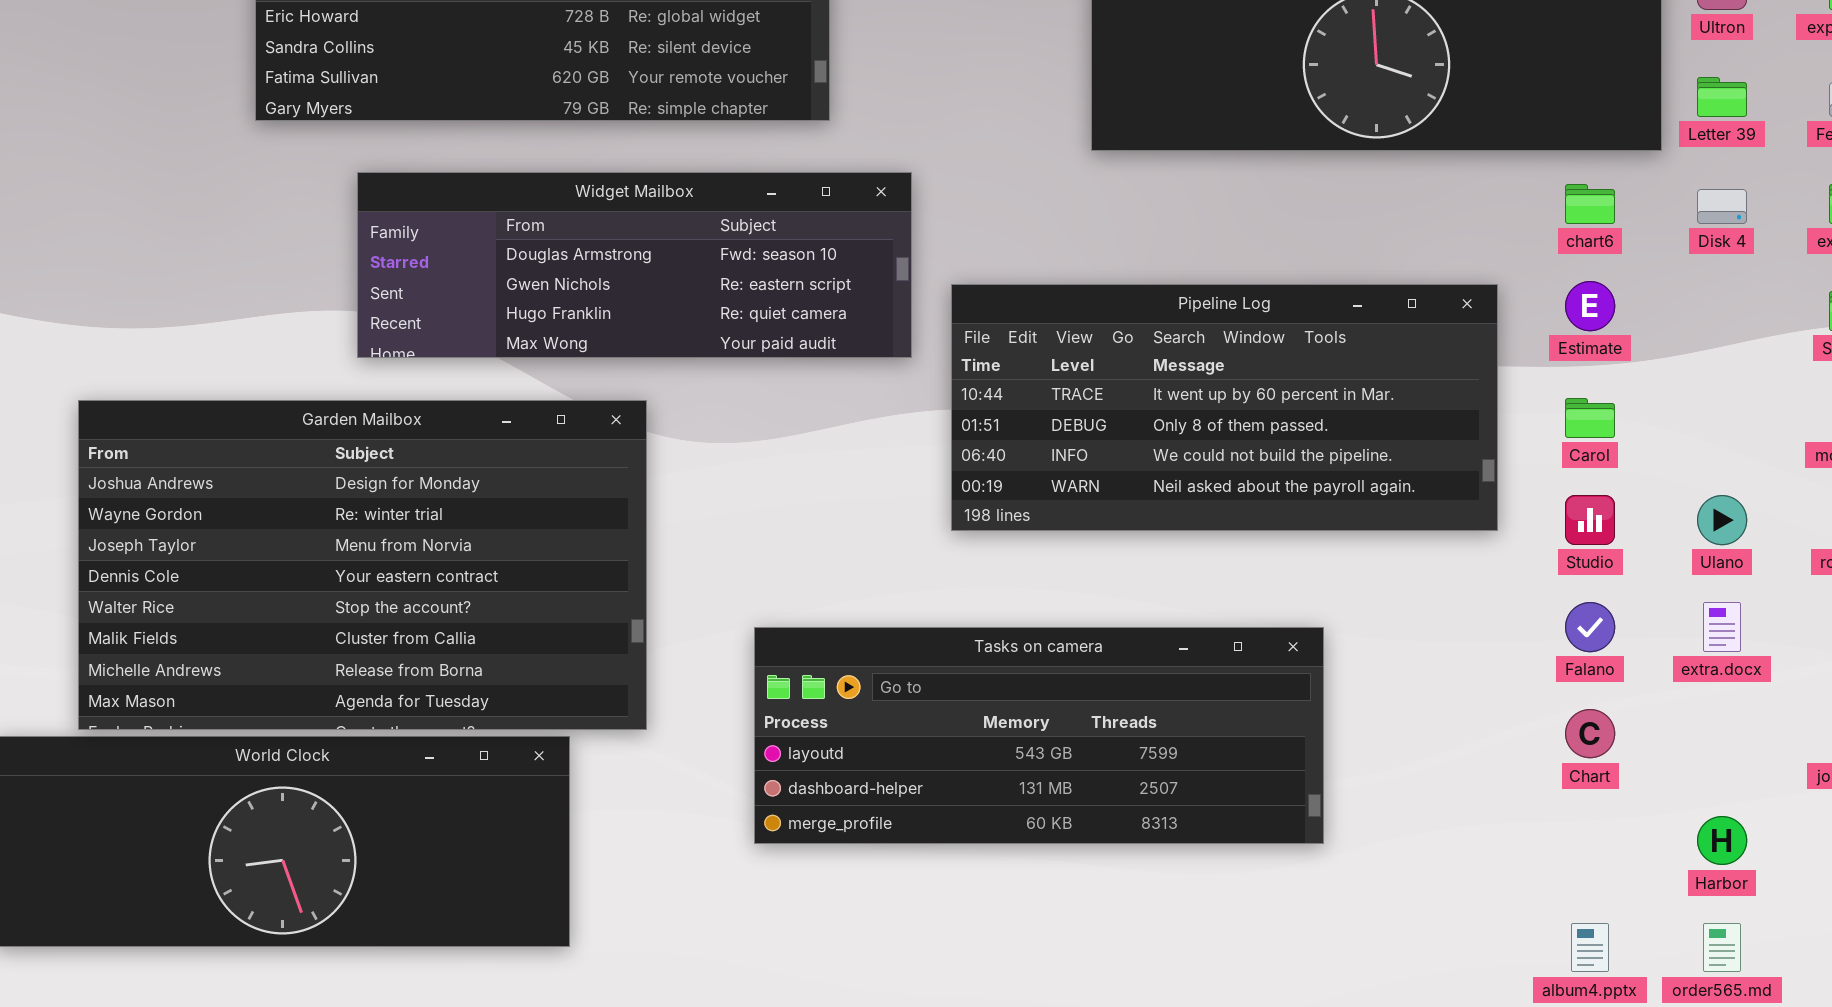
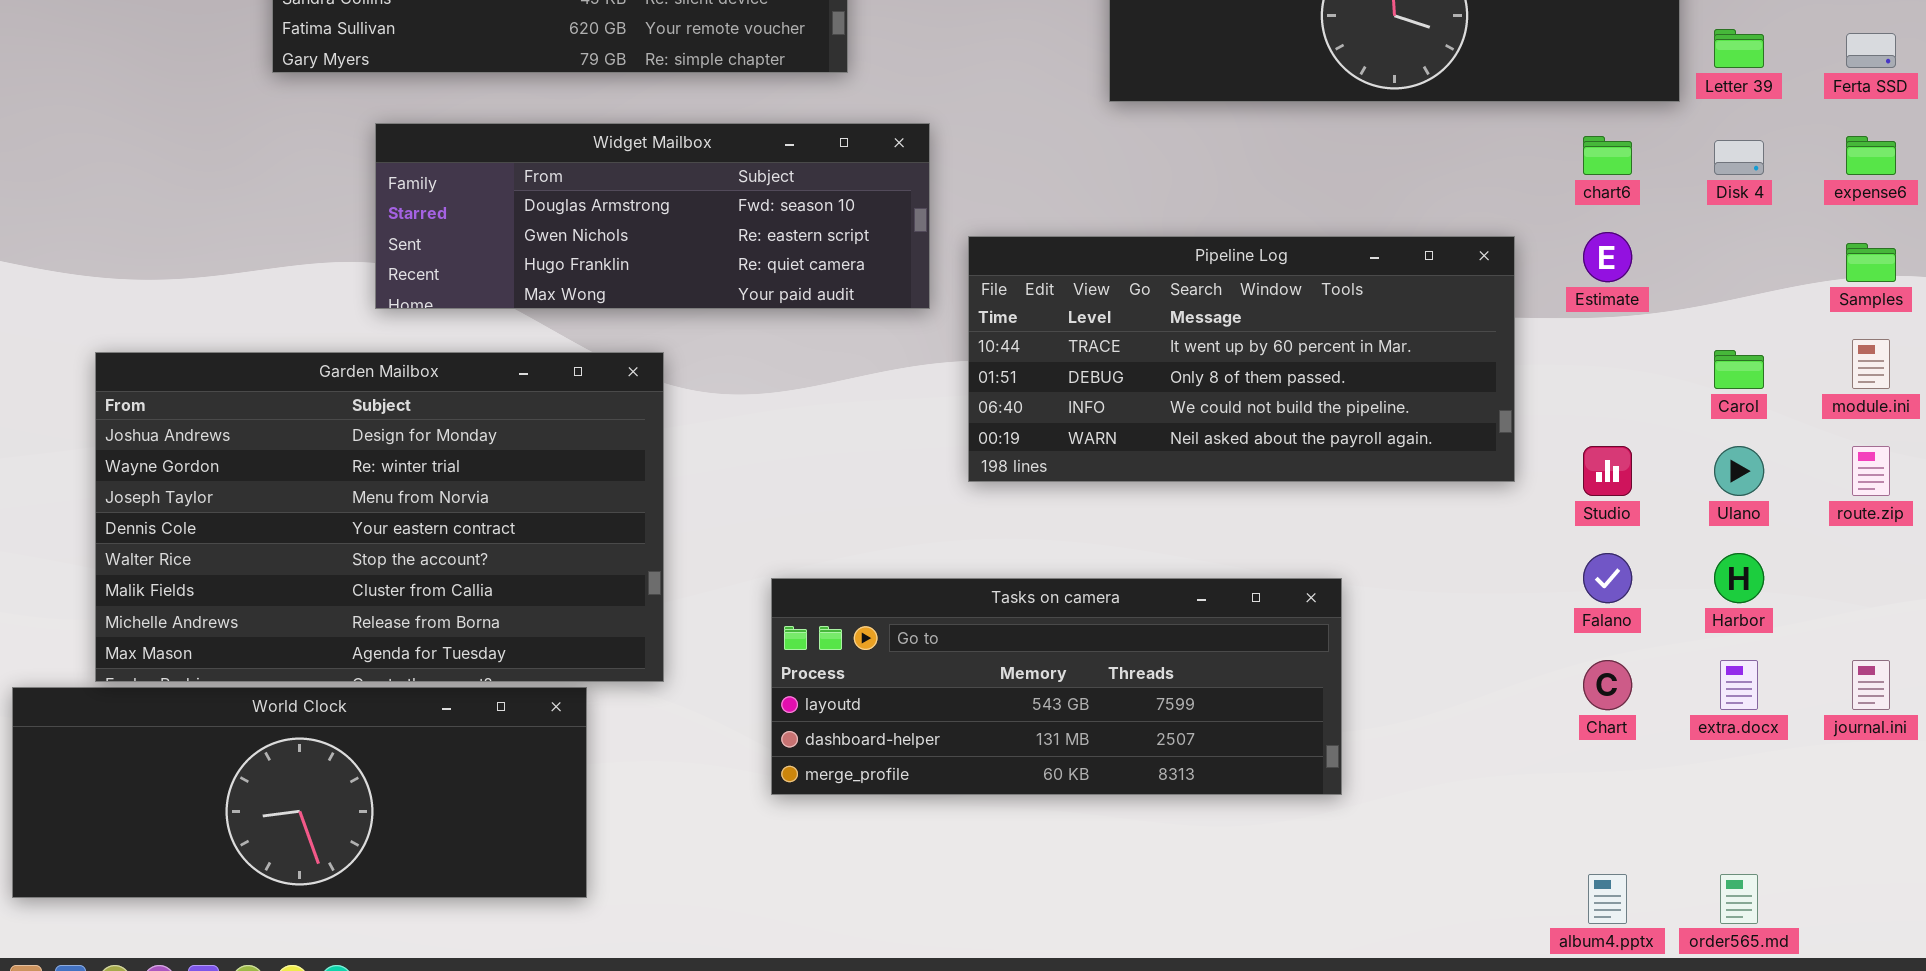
Carol: [1565,398,1615,438] -> [1714,350,1764,389], moved
extra.docx: [1703,602,1741,652] -> [1720,660,1758,710], moved
Harbor: [1697,816,1747,865] -> [1714,553,1764,603], moved

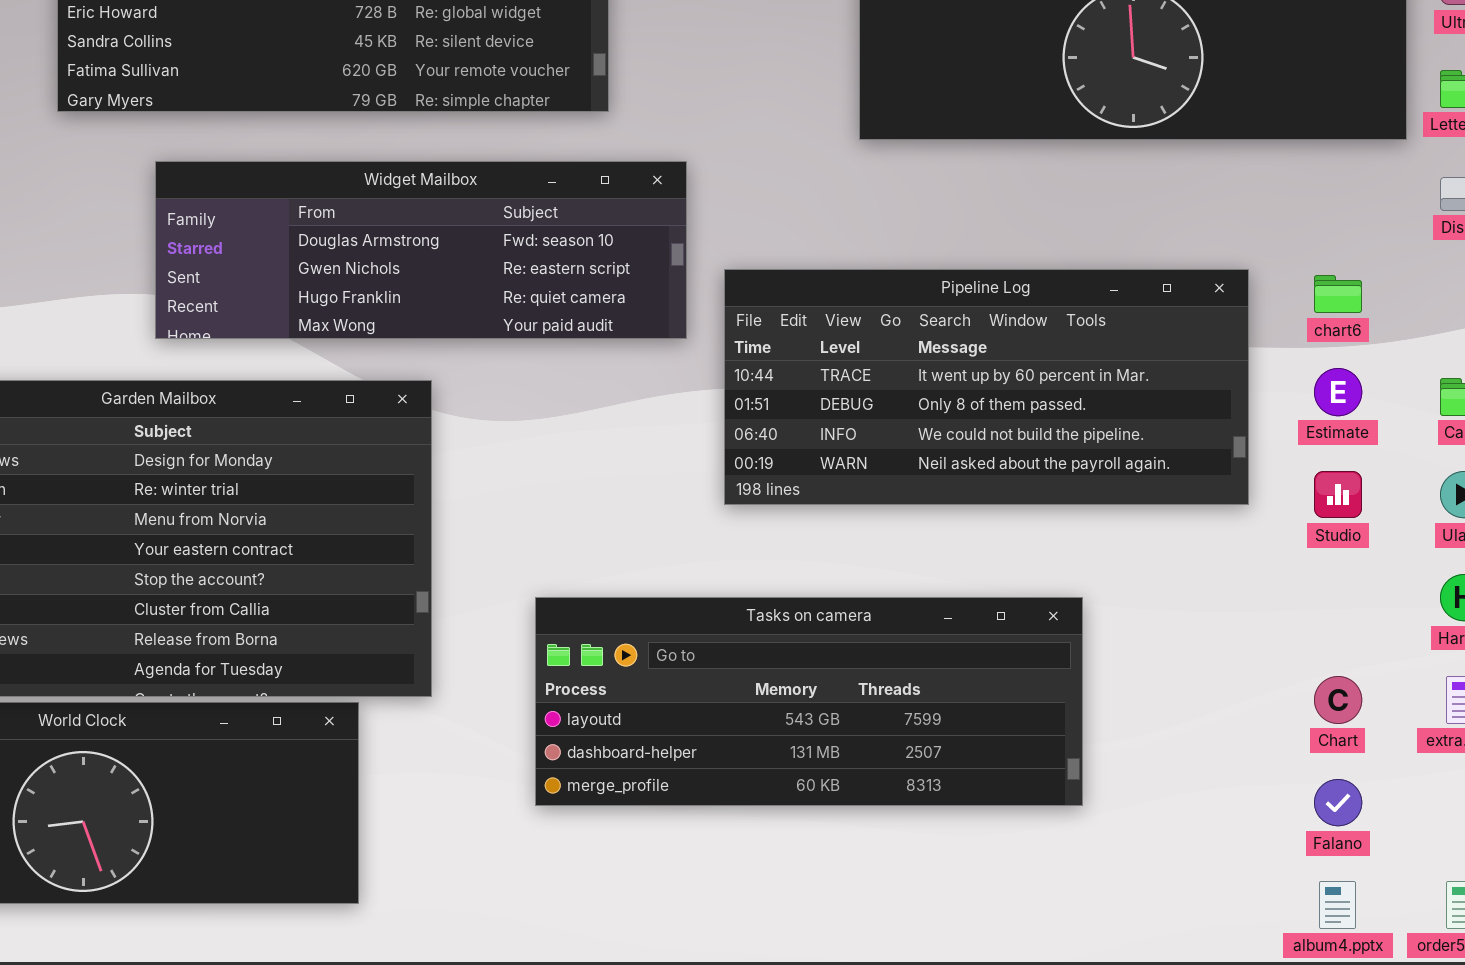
chart6: [1583,136,1632,175] -> [1314,275,1362,313], moved
Estimate: [1583,232,1632,282] -> [1314,368,1362,416], moved
Falano: [1583,553,1632,603] -> [1314,779,1362,826], moved

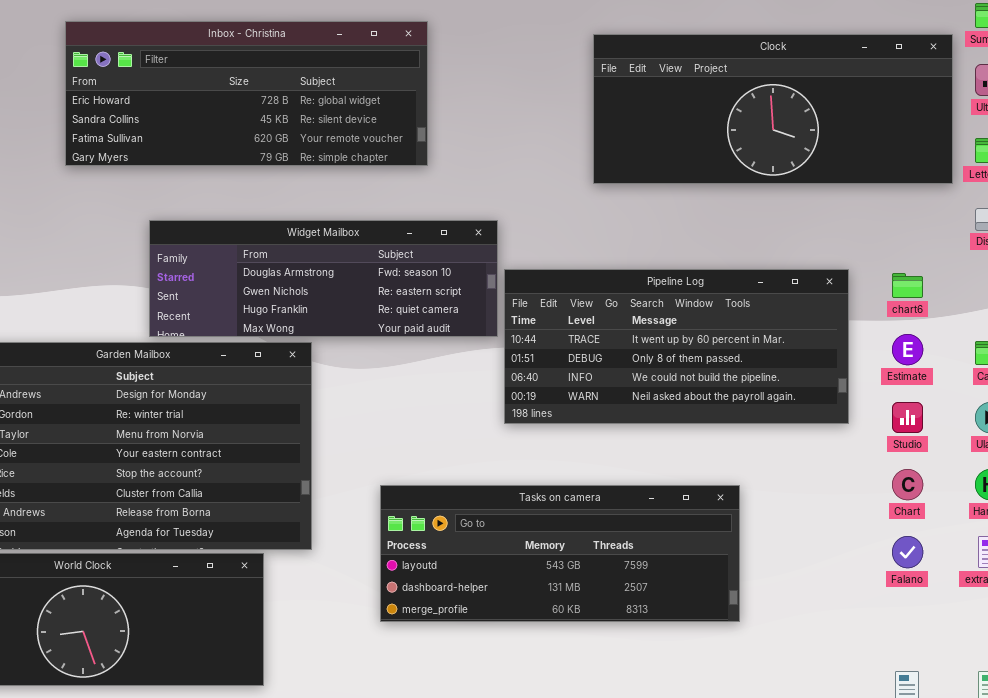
Widget Mailbox: [155,161,687,339] -> [149,220,498,337], moved
Chart: [1314,676,1362,724] -> [892,469,923,500], moved
Falano: [1314,779,1362,826] -> [892,536,923,568], moved

